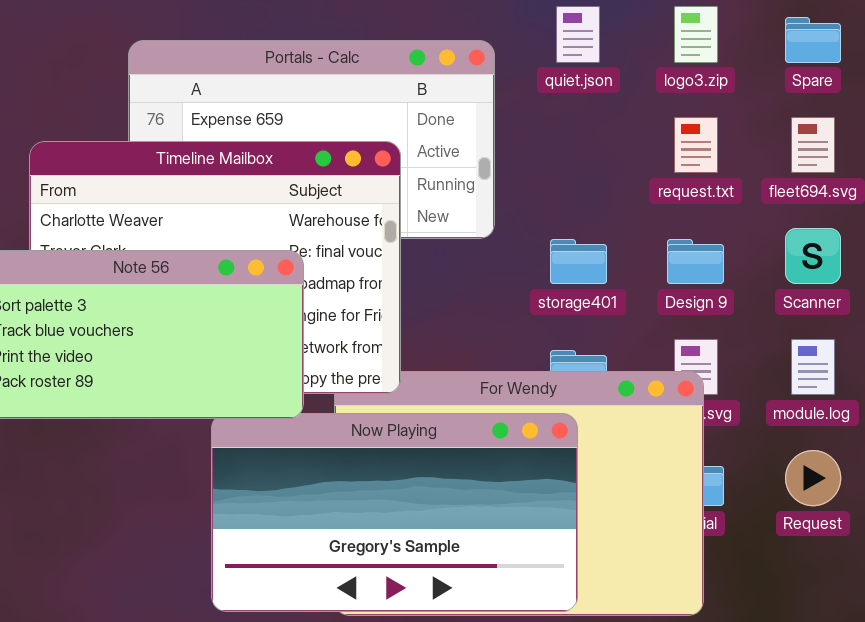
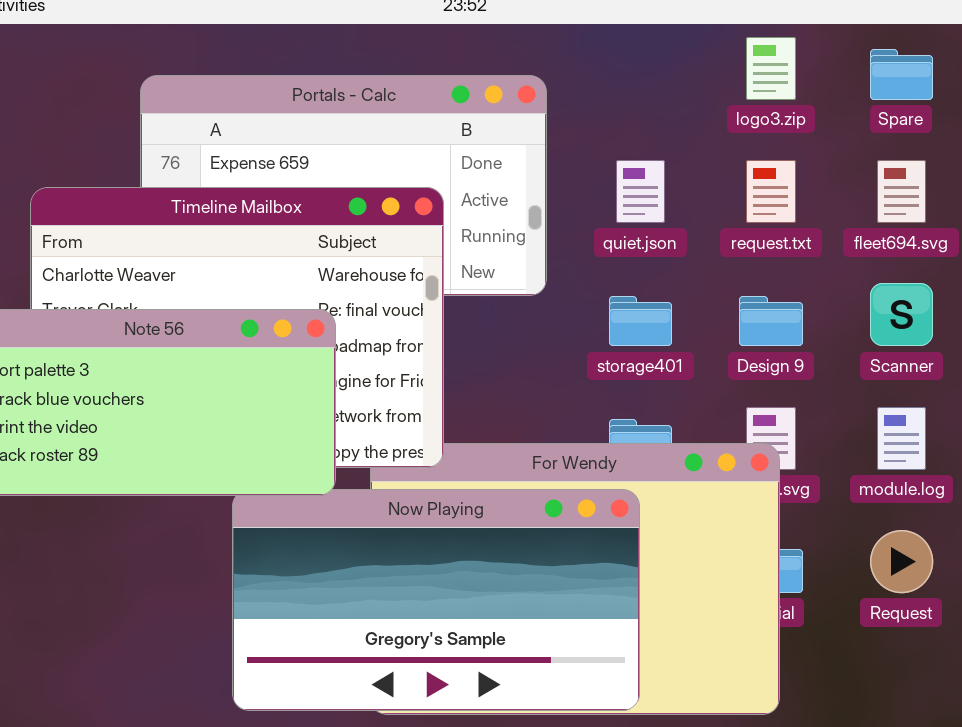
quiet.json: [556,6,600,63] -> [616,160,665,223], moved

